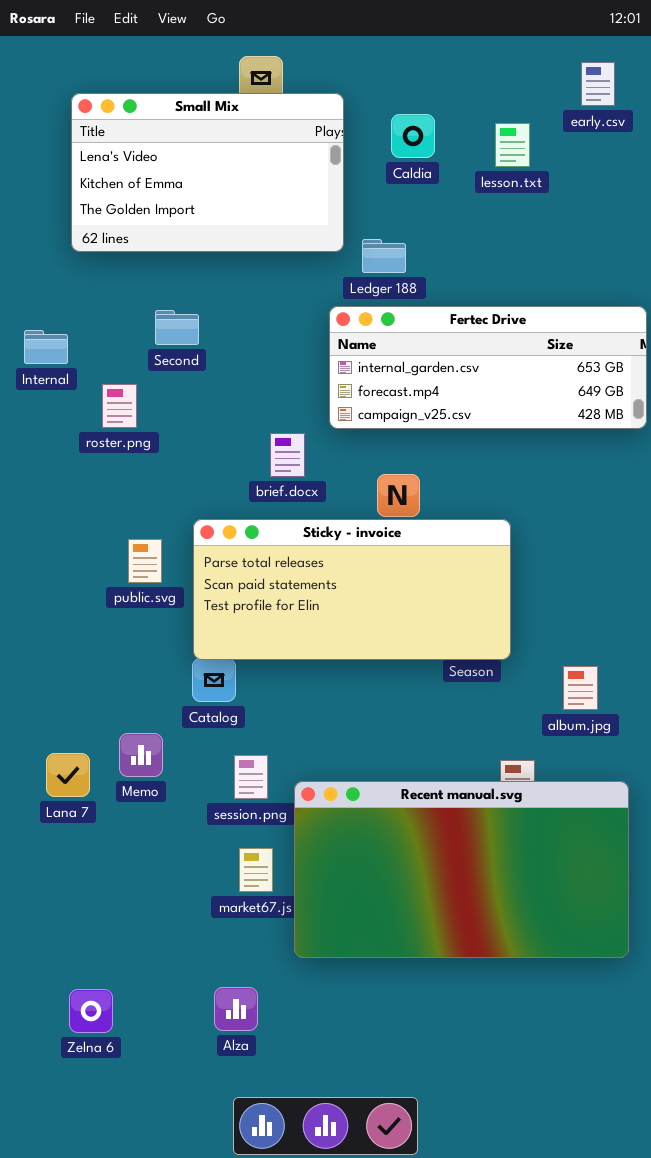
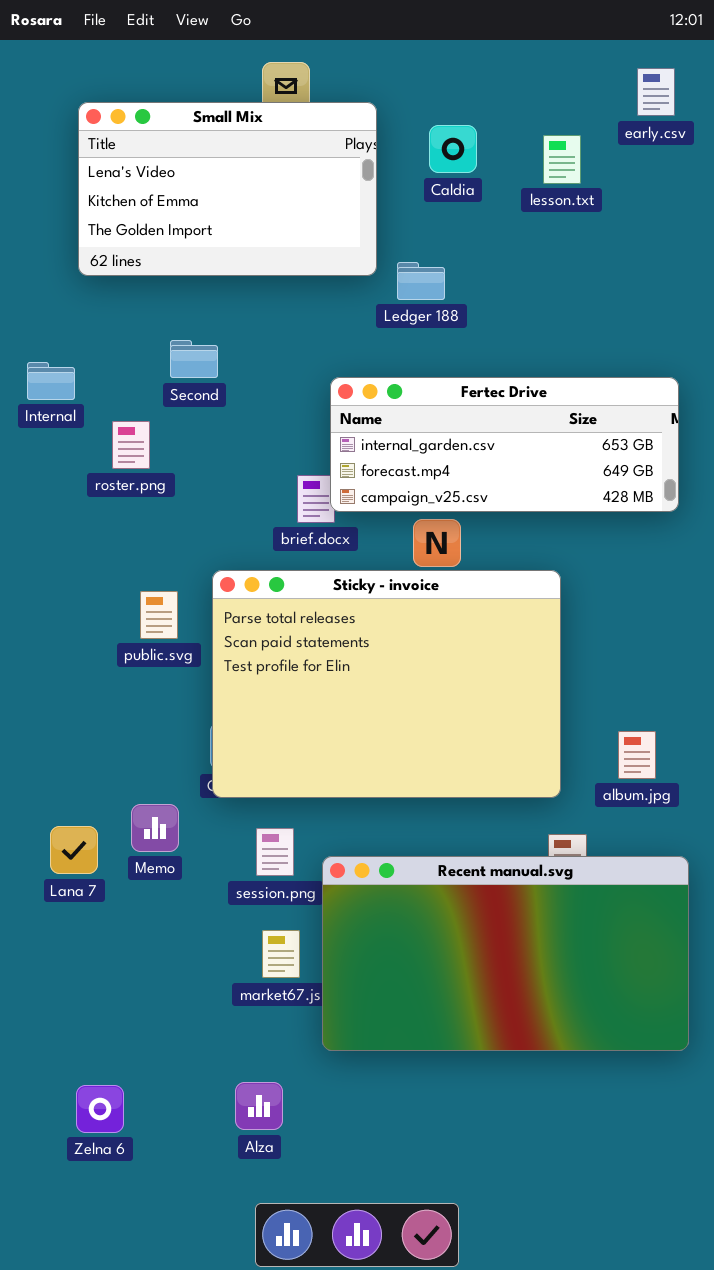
Fertec Drive: [329,306,647,429] -> [330,377,679,512], moved
Sticky - invoice: [193,519,511,660] -> [212,570,561,798], resized

